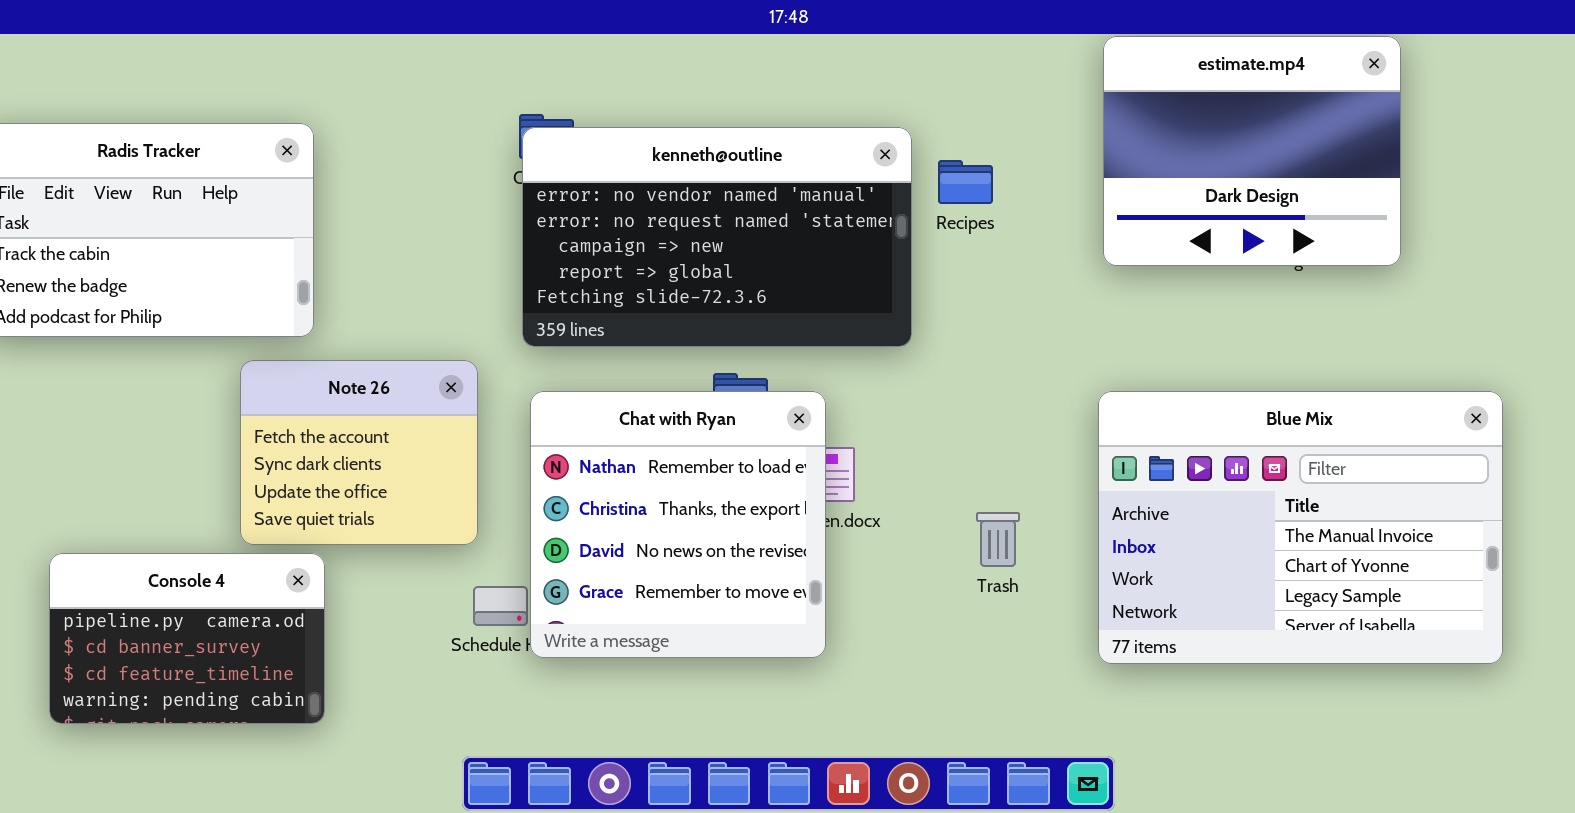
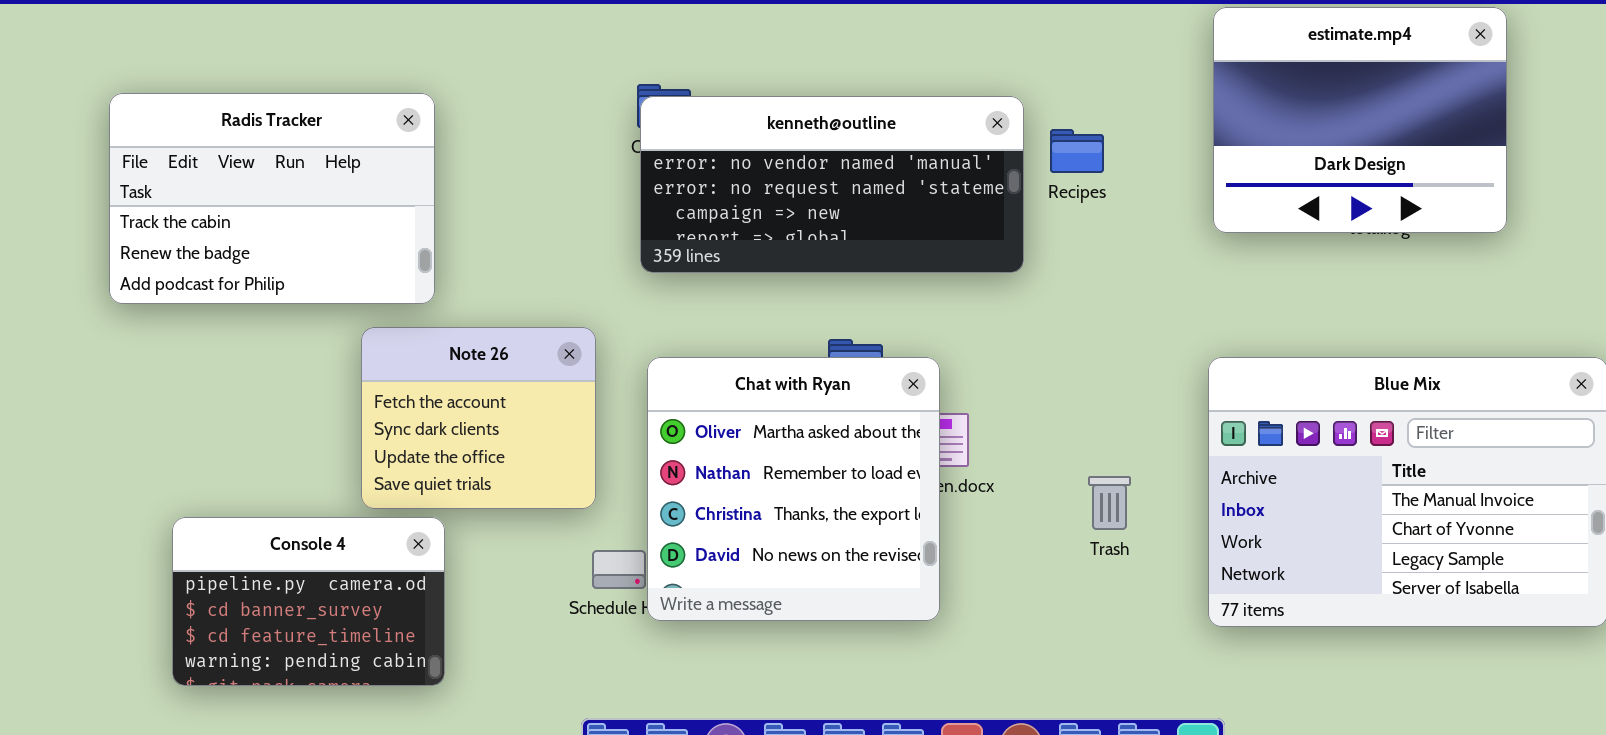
kenneth@outline: [522,127,912,347] -> [640,96,1024,273], resized
Chat with Ryan: [530,391,826,658] -> [647,357,940,621], scrolled up 1 row

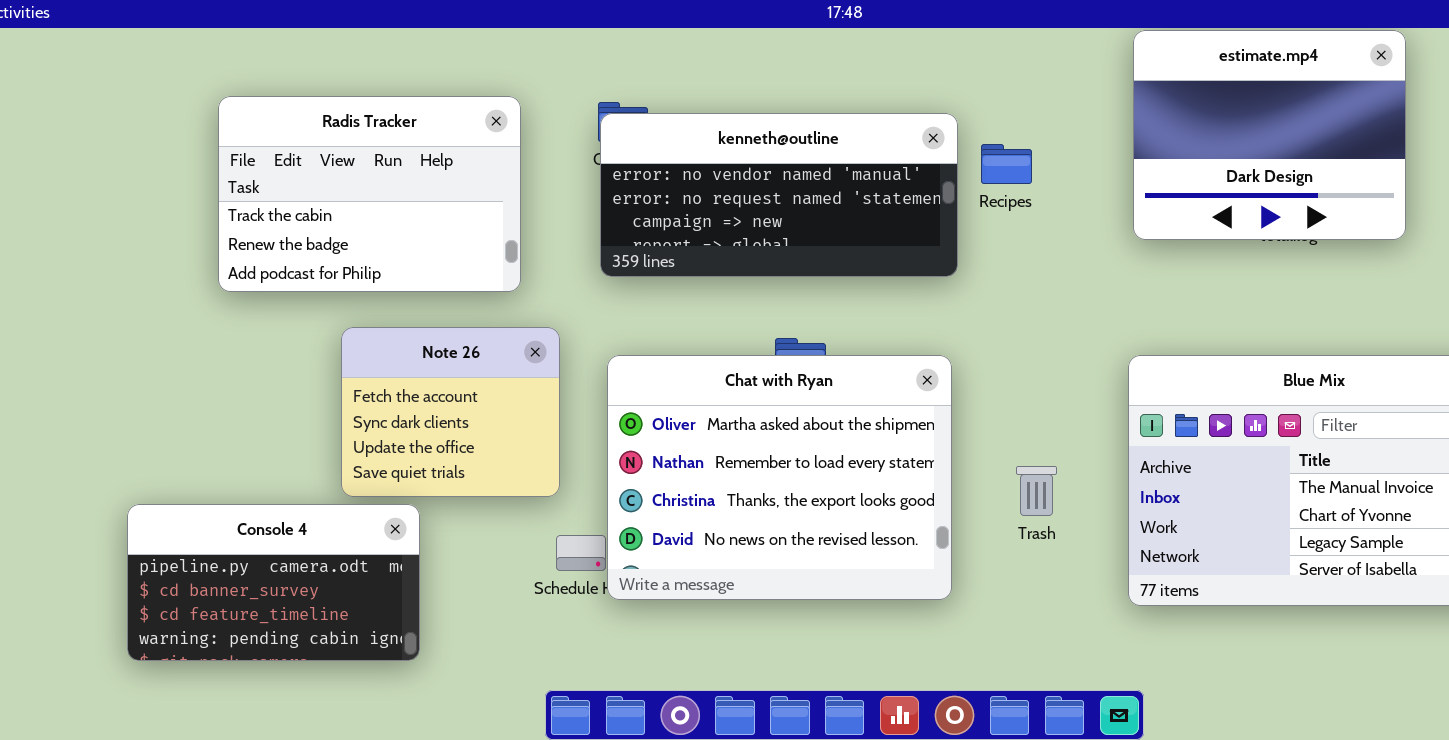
Radis Tracker: [109,93,435,304] -> [218,96,521,292], moved
Chat with Ryan: [647,357,940,621] -> [607,355,952,600], resized
Console 4: [172,517,445,686] -> [127,504,420,661], resized

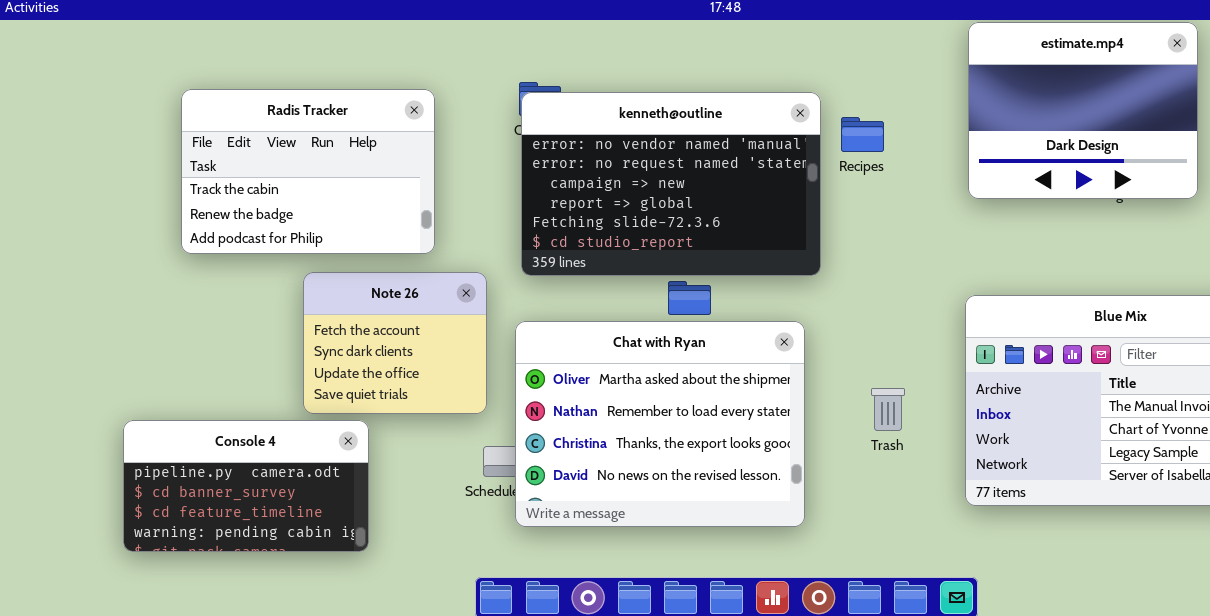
Radis Tracker: [218,96,521,292] -> [181,89,435,254], moved
kenneth@outline: [600,113,958,277] -> [521,92,821,276], resized
Chat with Ryan: [607,355,952,600] -> [515,321,805,527], moved

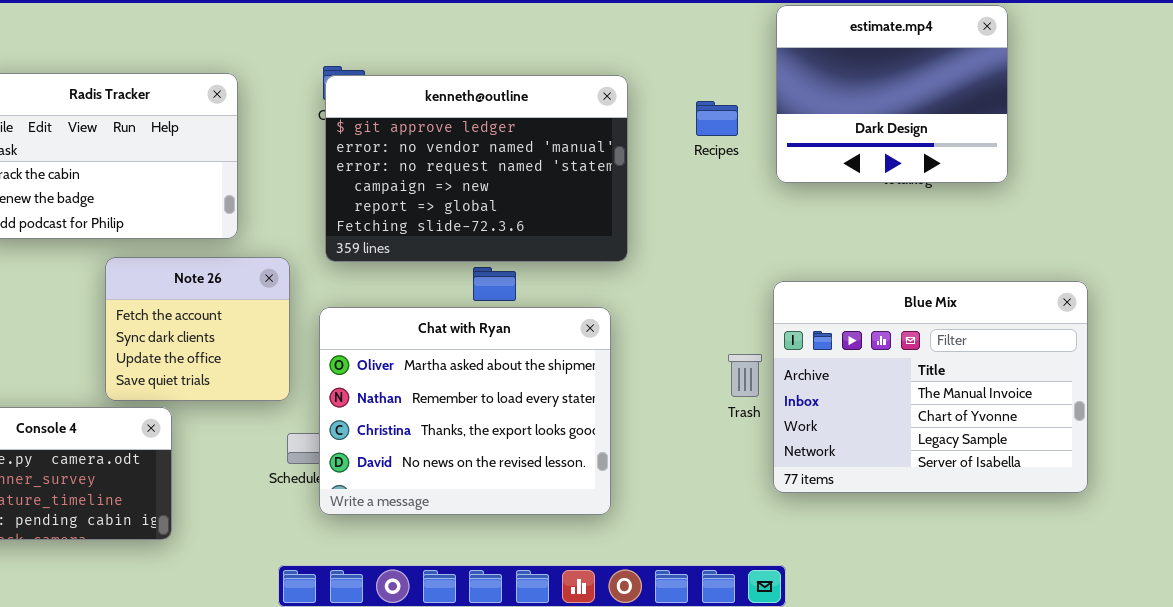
kenneth@outline: [521,92,821,276] -> [325,75,628,262], scrolled up 1 row
Recipes: [841,117,884,152] -> [696,101,738,136], moved
Trash: [871,388,905,431] -> [728,354,762,397], moved

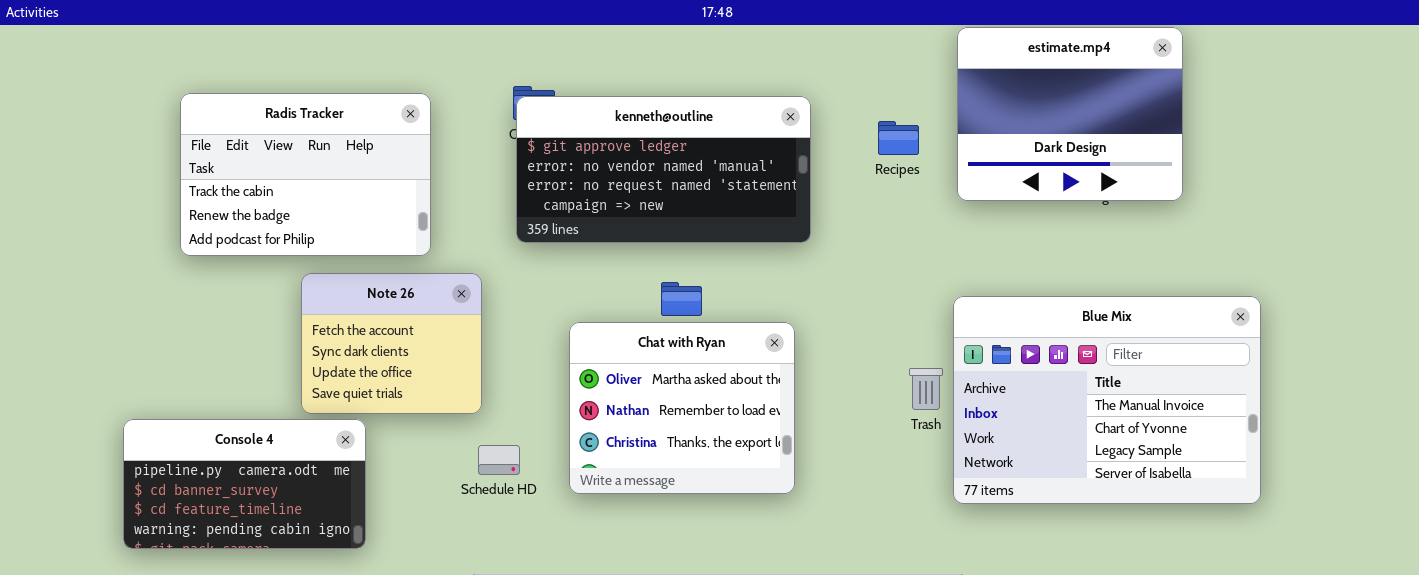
kenneth@outline: [325,75,628,262] -> [516,96,811,243], resized
Chat with Ryan: [319,307,611,515] -> [569,322,795,494], resized

